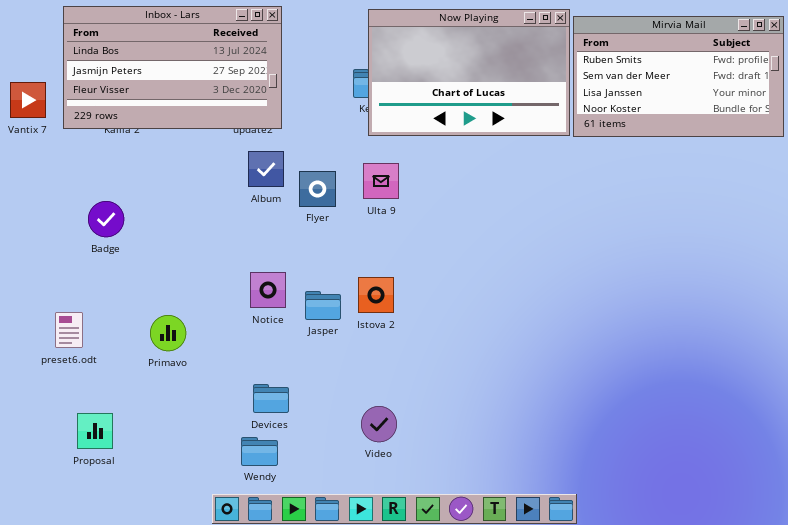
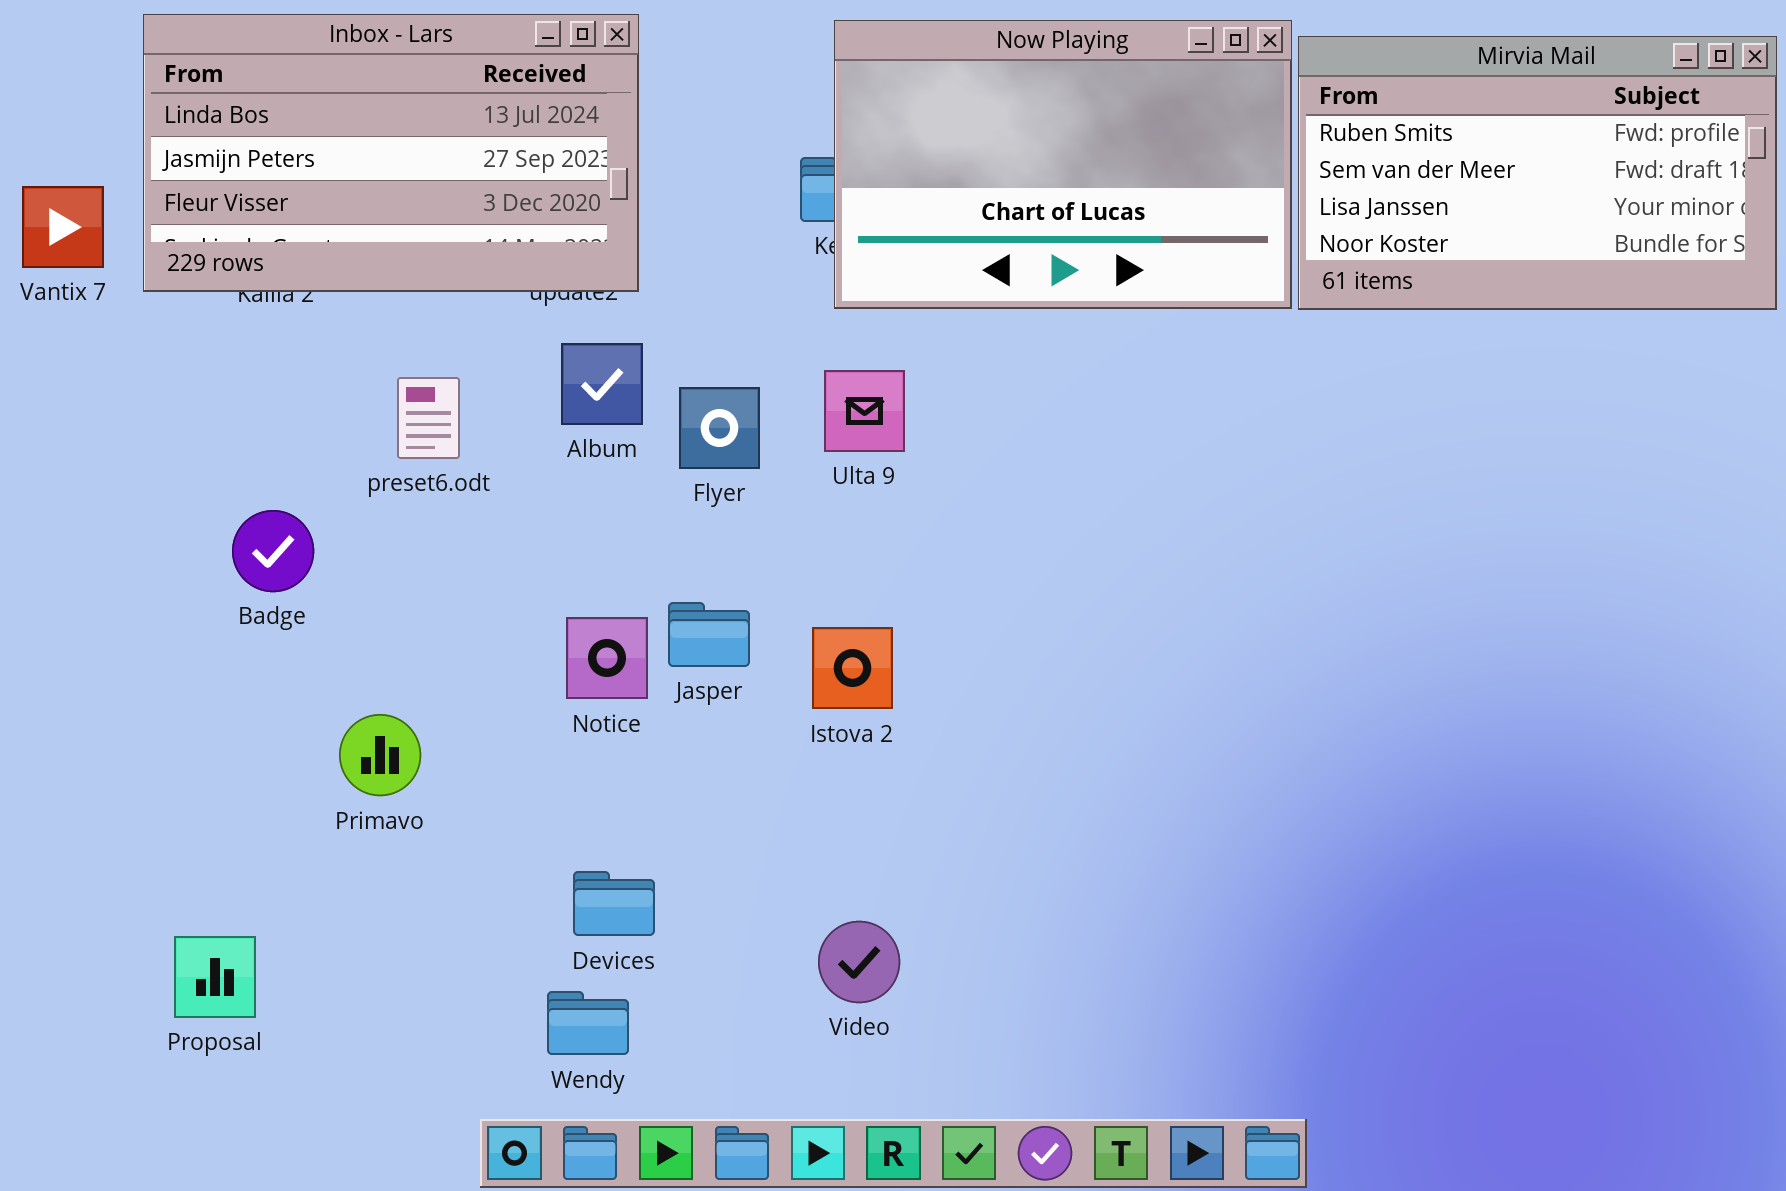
Badge: [88,201,124,237] -> [232,510,314,592], moved
Jasper: [305,291,341,320] -> [668,602,750,667], moved
preset6.odt: [55,312,83,348] -> [397,377,460,459], moved

